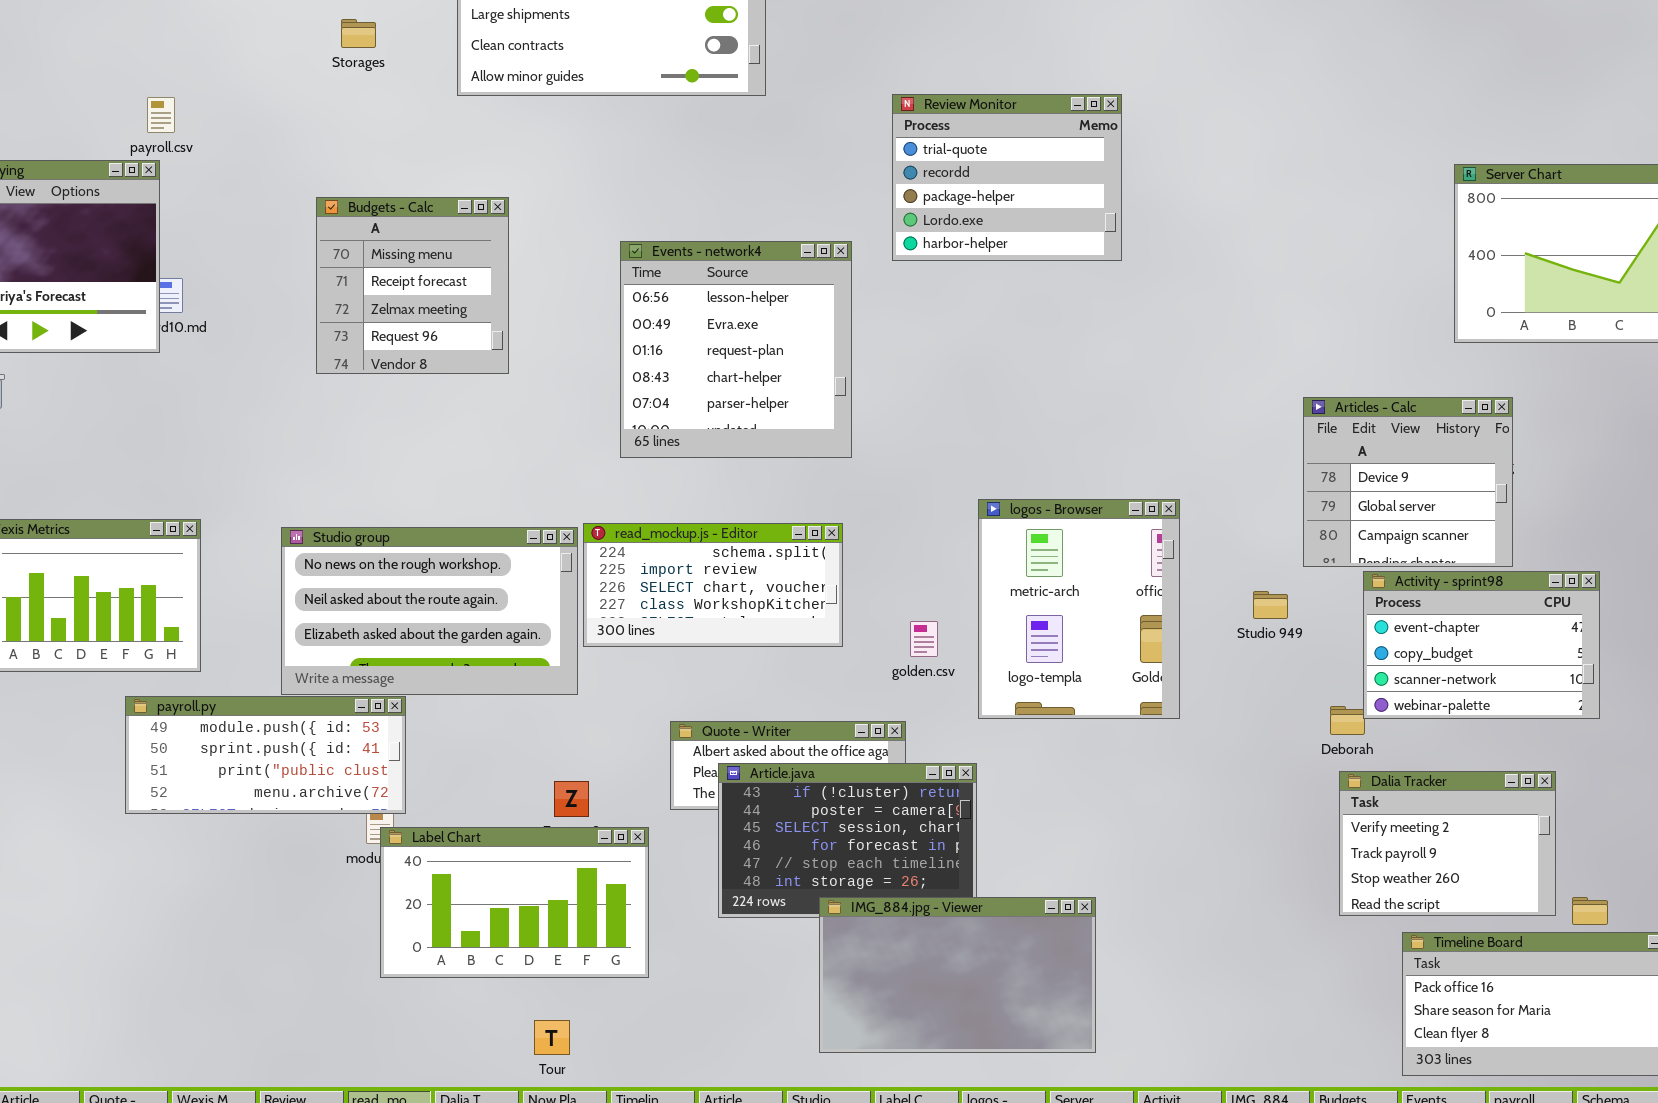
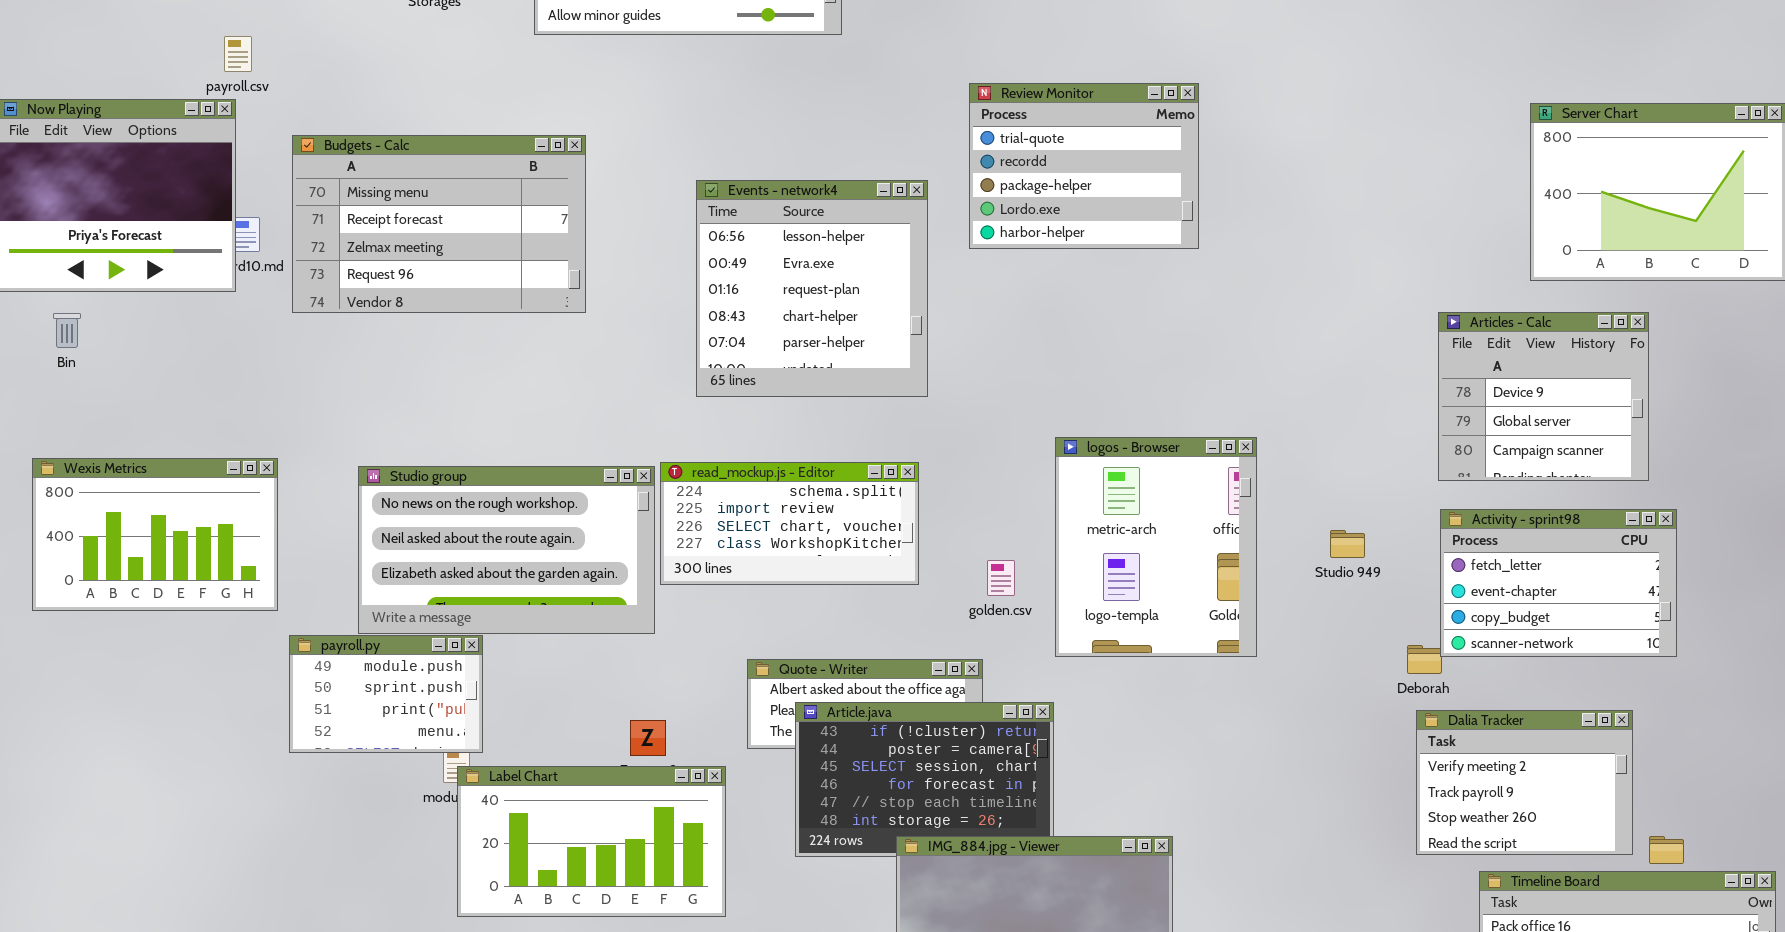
Review Monitor: [892,94,1122,261] -> [969,83,1199,249], moved
Budgets - Calc: [316,197,509,374] -> [292,135,586,313], resized
Articles - Calc: [1303,397,1513,567] -> [1438,312,1649,481], moved
Activity - sprint98: [1363,571,1600,719] -> [1440,509,1677,657], scrolled up 1 row
payroll.py: [125,696,406,814] -> [289,635,483,753], resized

